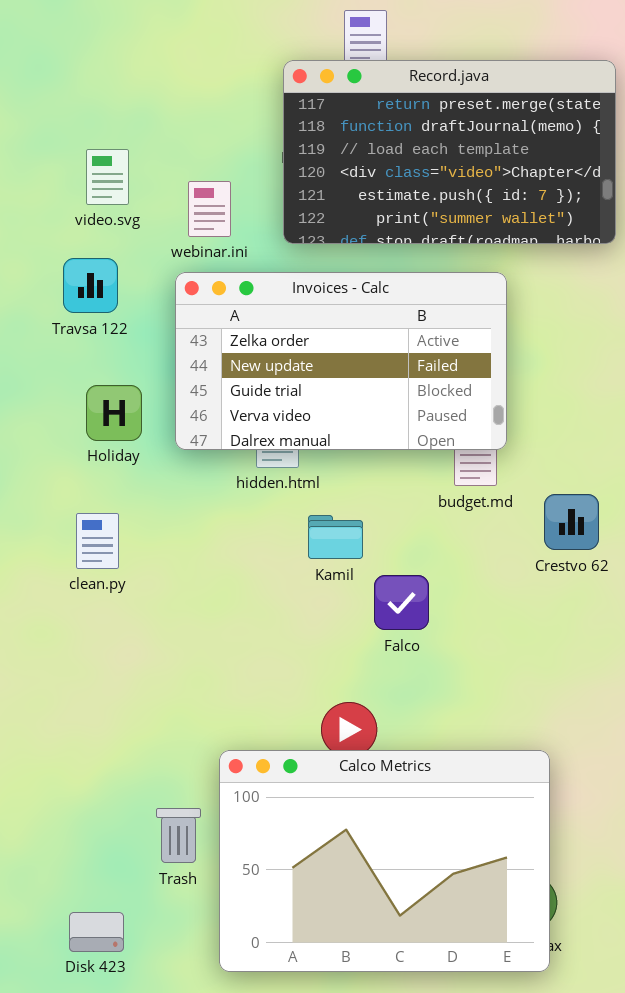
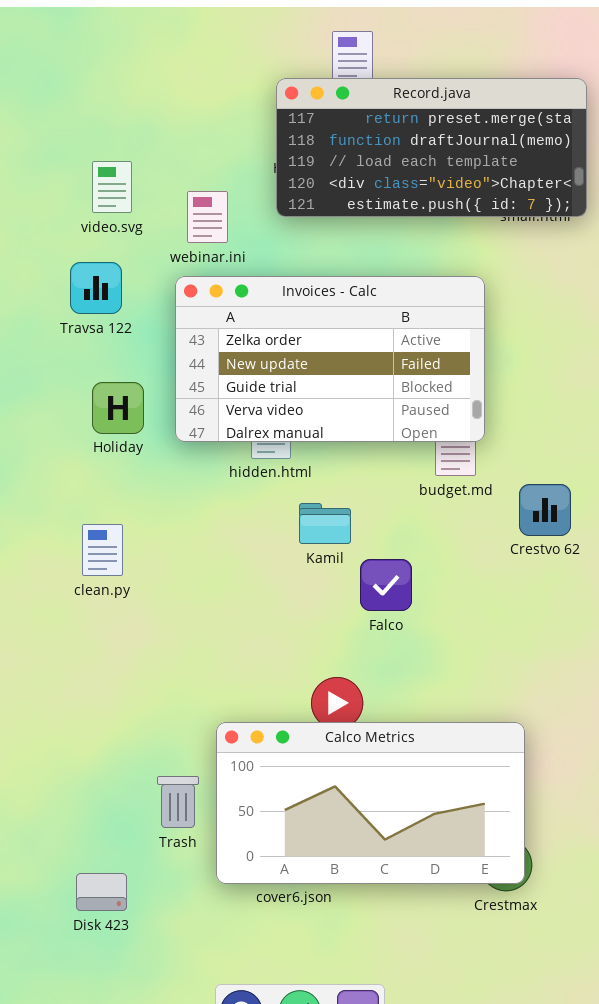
Record.java: [283,60,616,244] -> [276,78,587,217], resized
clean.py: [76,513,119,569] -> [82,524,123,576], moved
Calco Metrics: [219,750,550,972] -> [216,722,525,884], resized

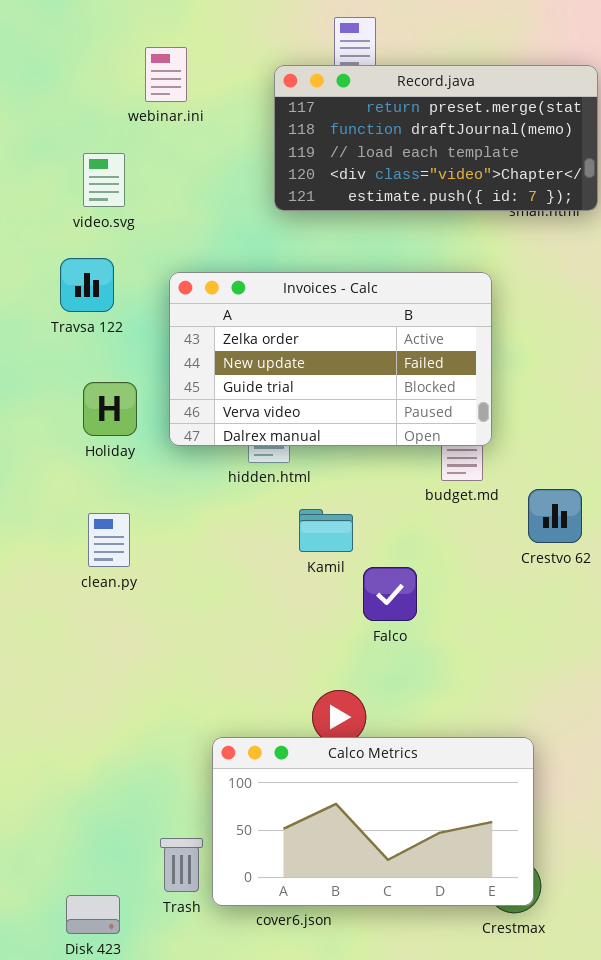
webinar.ini: [187,191,228,243] -> [145,47,187,102], moved
clean.py: [82,524,123,576] -> [88,513,130,567], moved
Trash: [157,776,199,828] -> [160,838,203,892], moved

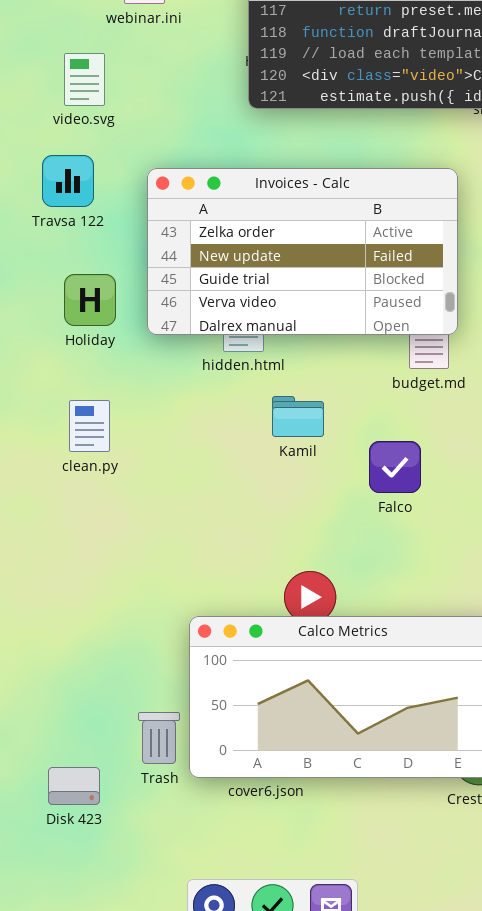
Falco: [363,567,417,621] -> [369,441,421,493], moved

